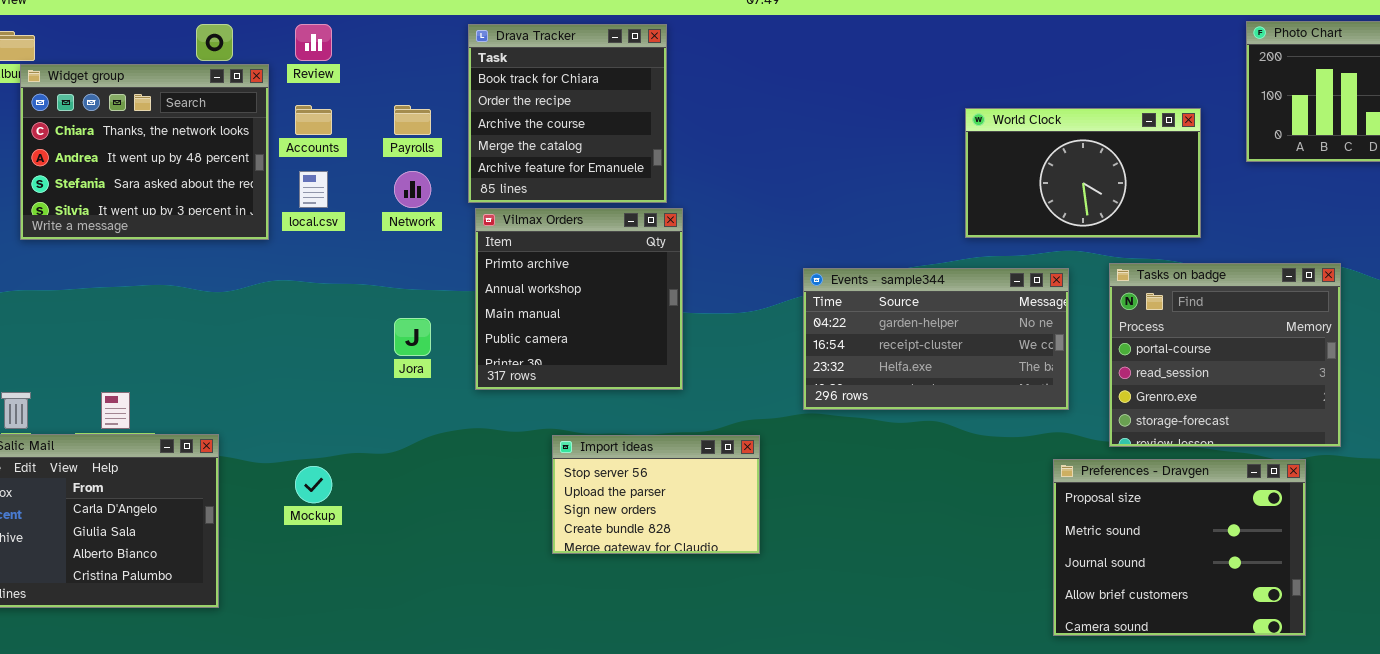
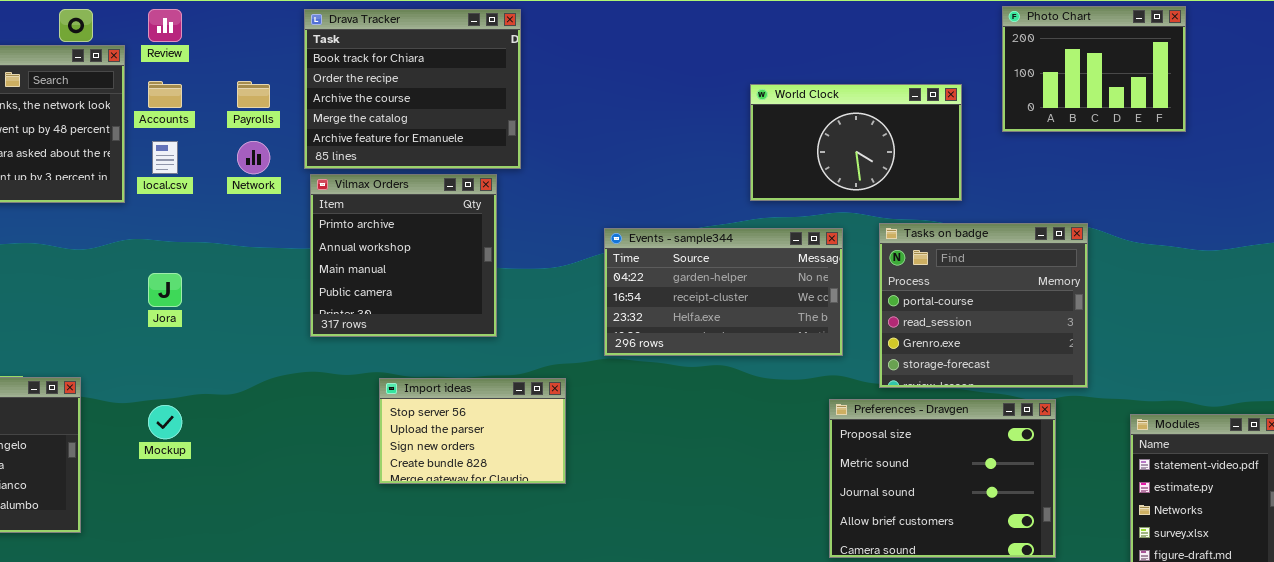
Drava Tracker: [468,24,667,203] -> [304,9,521,169], resized
Jora: [394,318,431,356] -> [148,273,182,307], moved

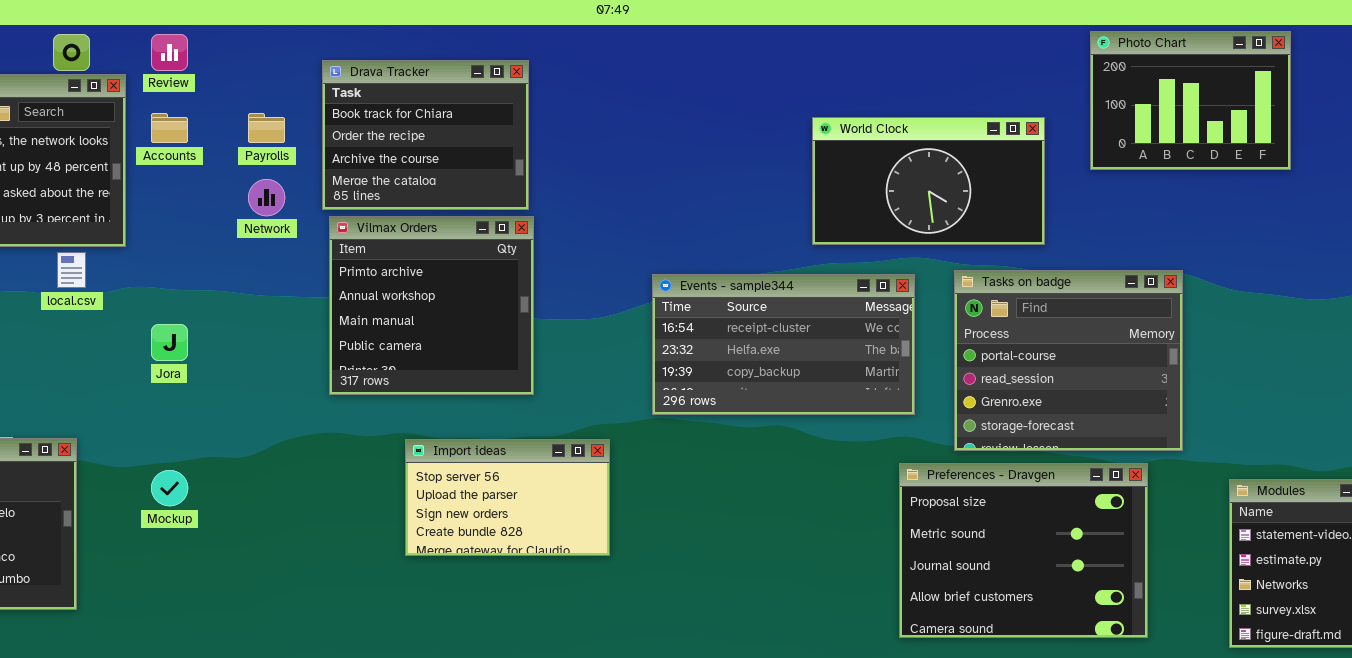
Drava Tracker: [304,9,521,169] -> [322,60,529,210], resized
local.csv: [152,141,178,174] -> [57,252,86,288], moved
Events - sample344: [604,228,843,356] -> [652,274,915,415], scrolled down 1 row

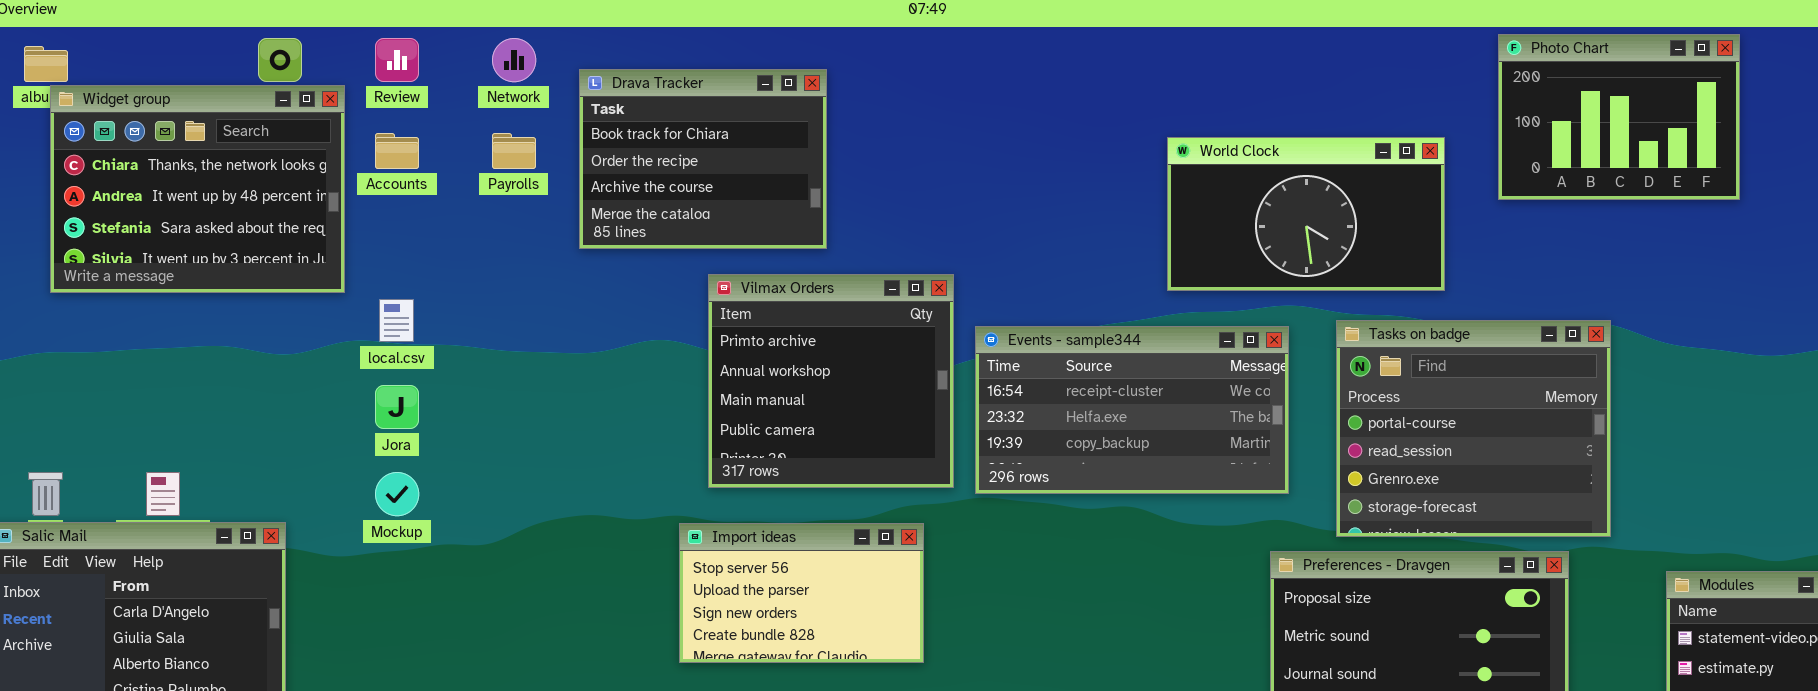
Network: [248,179,285,216] -> [492,38,536,82], moved
Vilmax Orders: [329,216,534,395] -> [708,274,954,488], moved
local.csv: [57,252,86,288] -> [379,299,414,342], moved
Mockup: [151,470,188,506] -> [375,472,419,516], moved

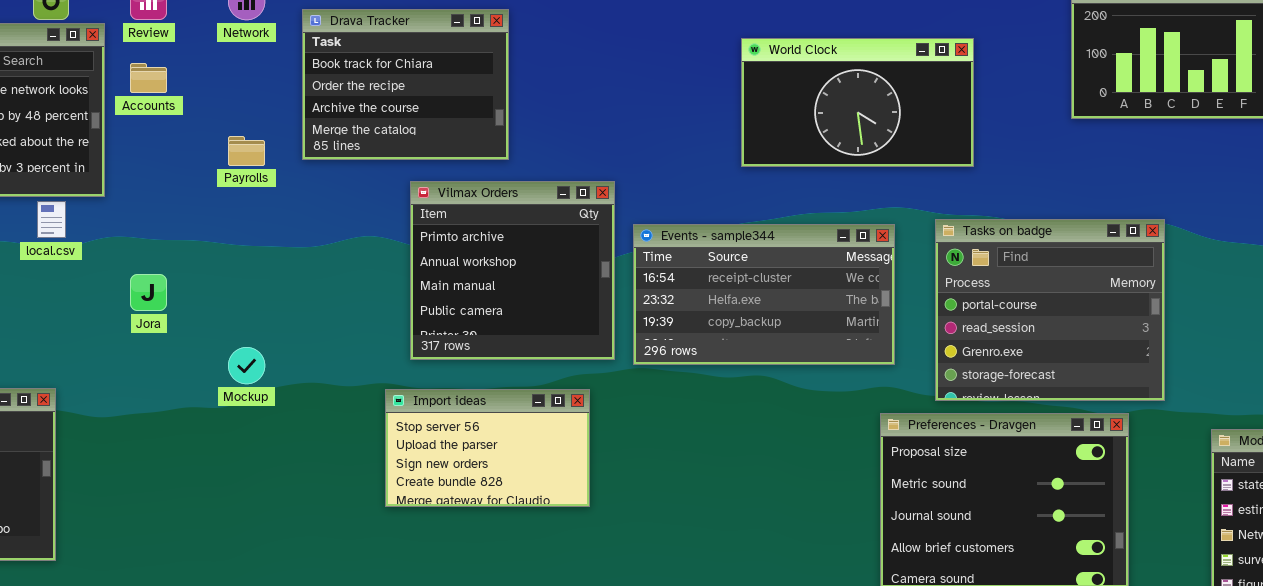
Payrolls: [492,133,536,169] -> [228,136,265,166], moved
World Clock: [1167,137,1445,291] -> [741,38,974,167], moved
local.csv: [379,299,414,342] -> [37,201,66,238], moved
Mockup: [375,472,419,516] -> [228,347,265,384], moved

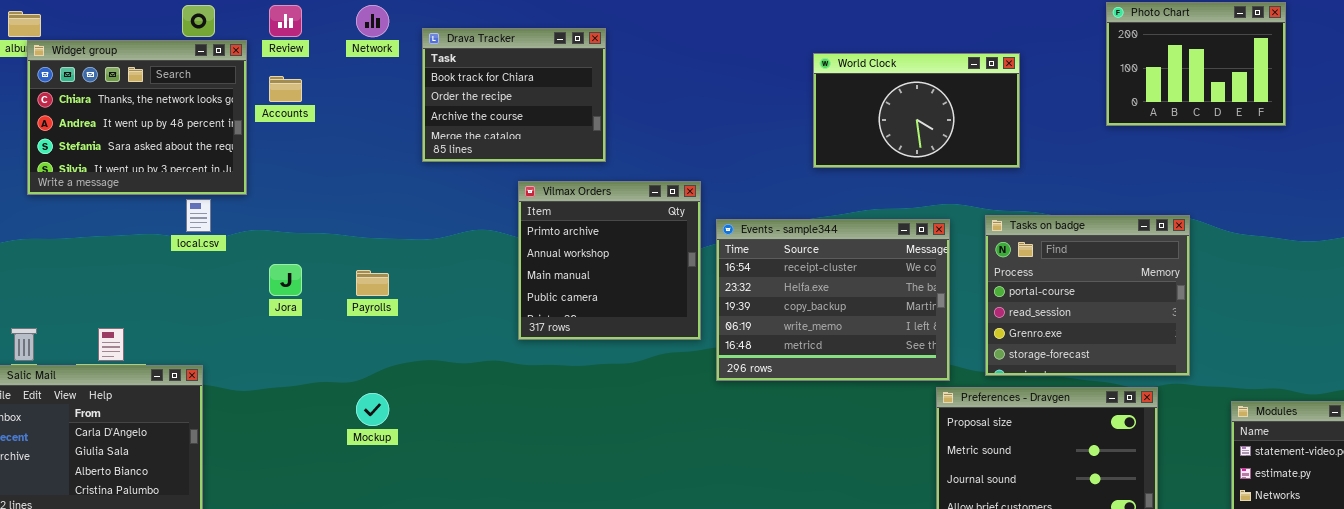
Payrolls: [228,136,265,166] -> [356,270,389,296], moved
Events - sample344: [633,224,895,365] -> [716,219,950,381], resized
Mockup: [228,347,265,384] -> [356,393,389,426], moved
Import ideas: [385,389,590,507] -> none, closed

